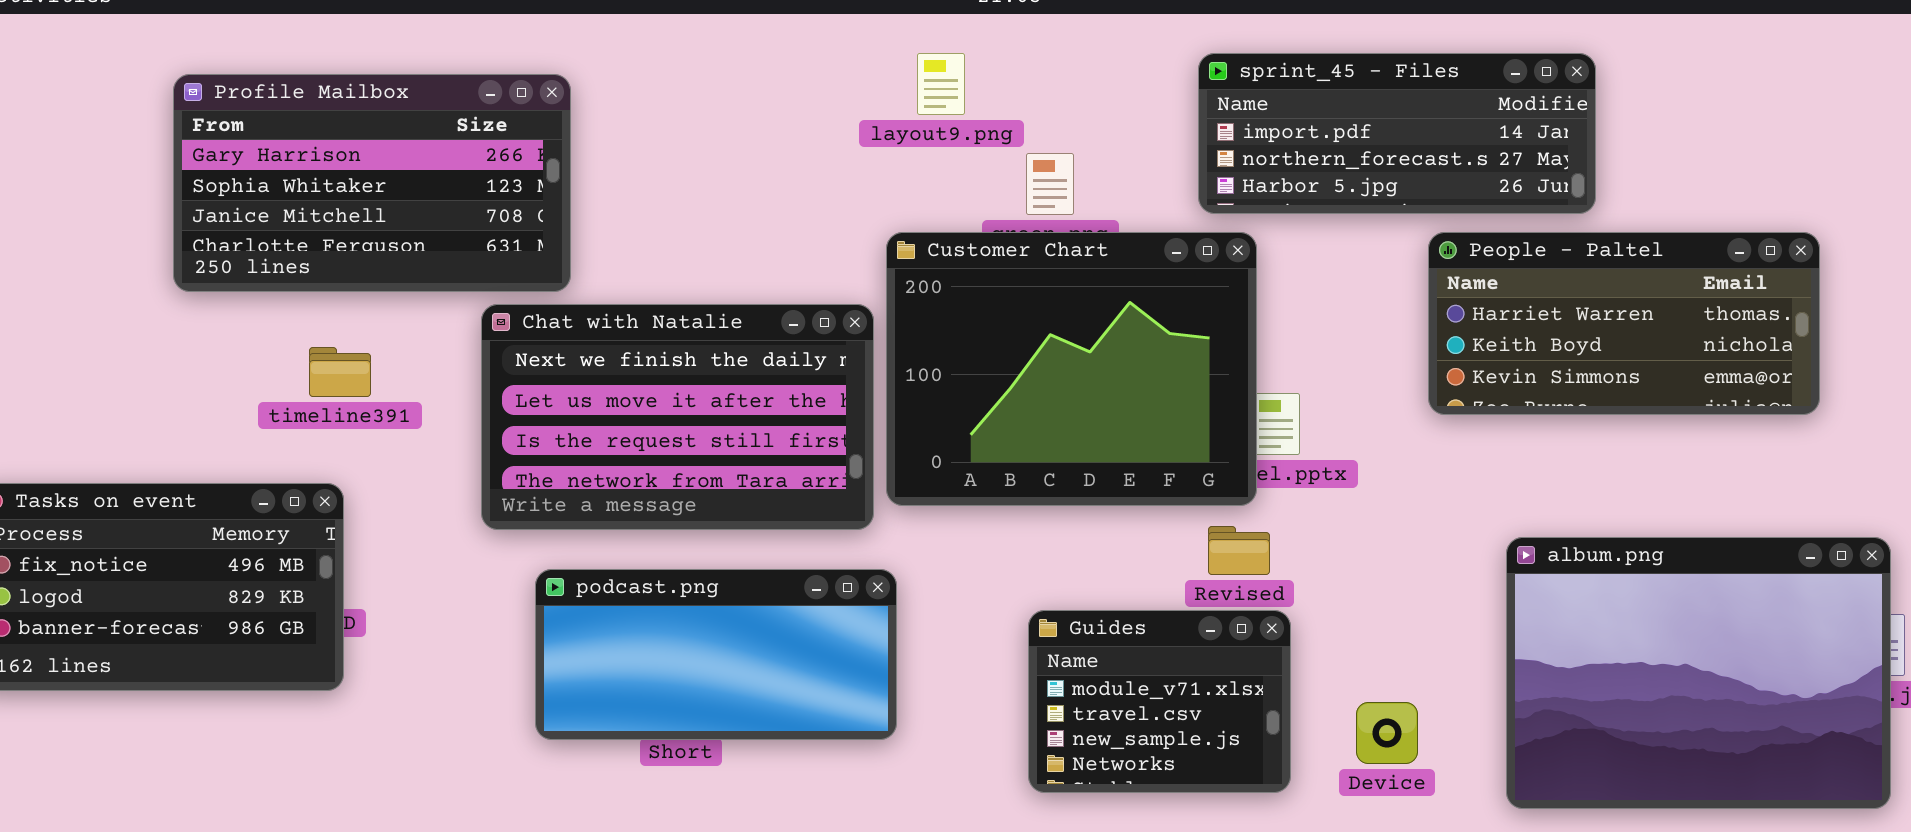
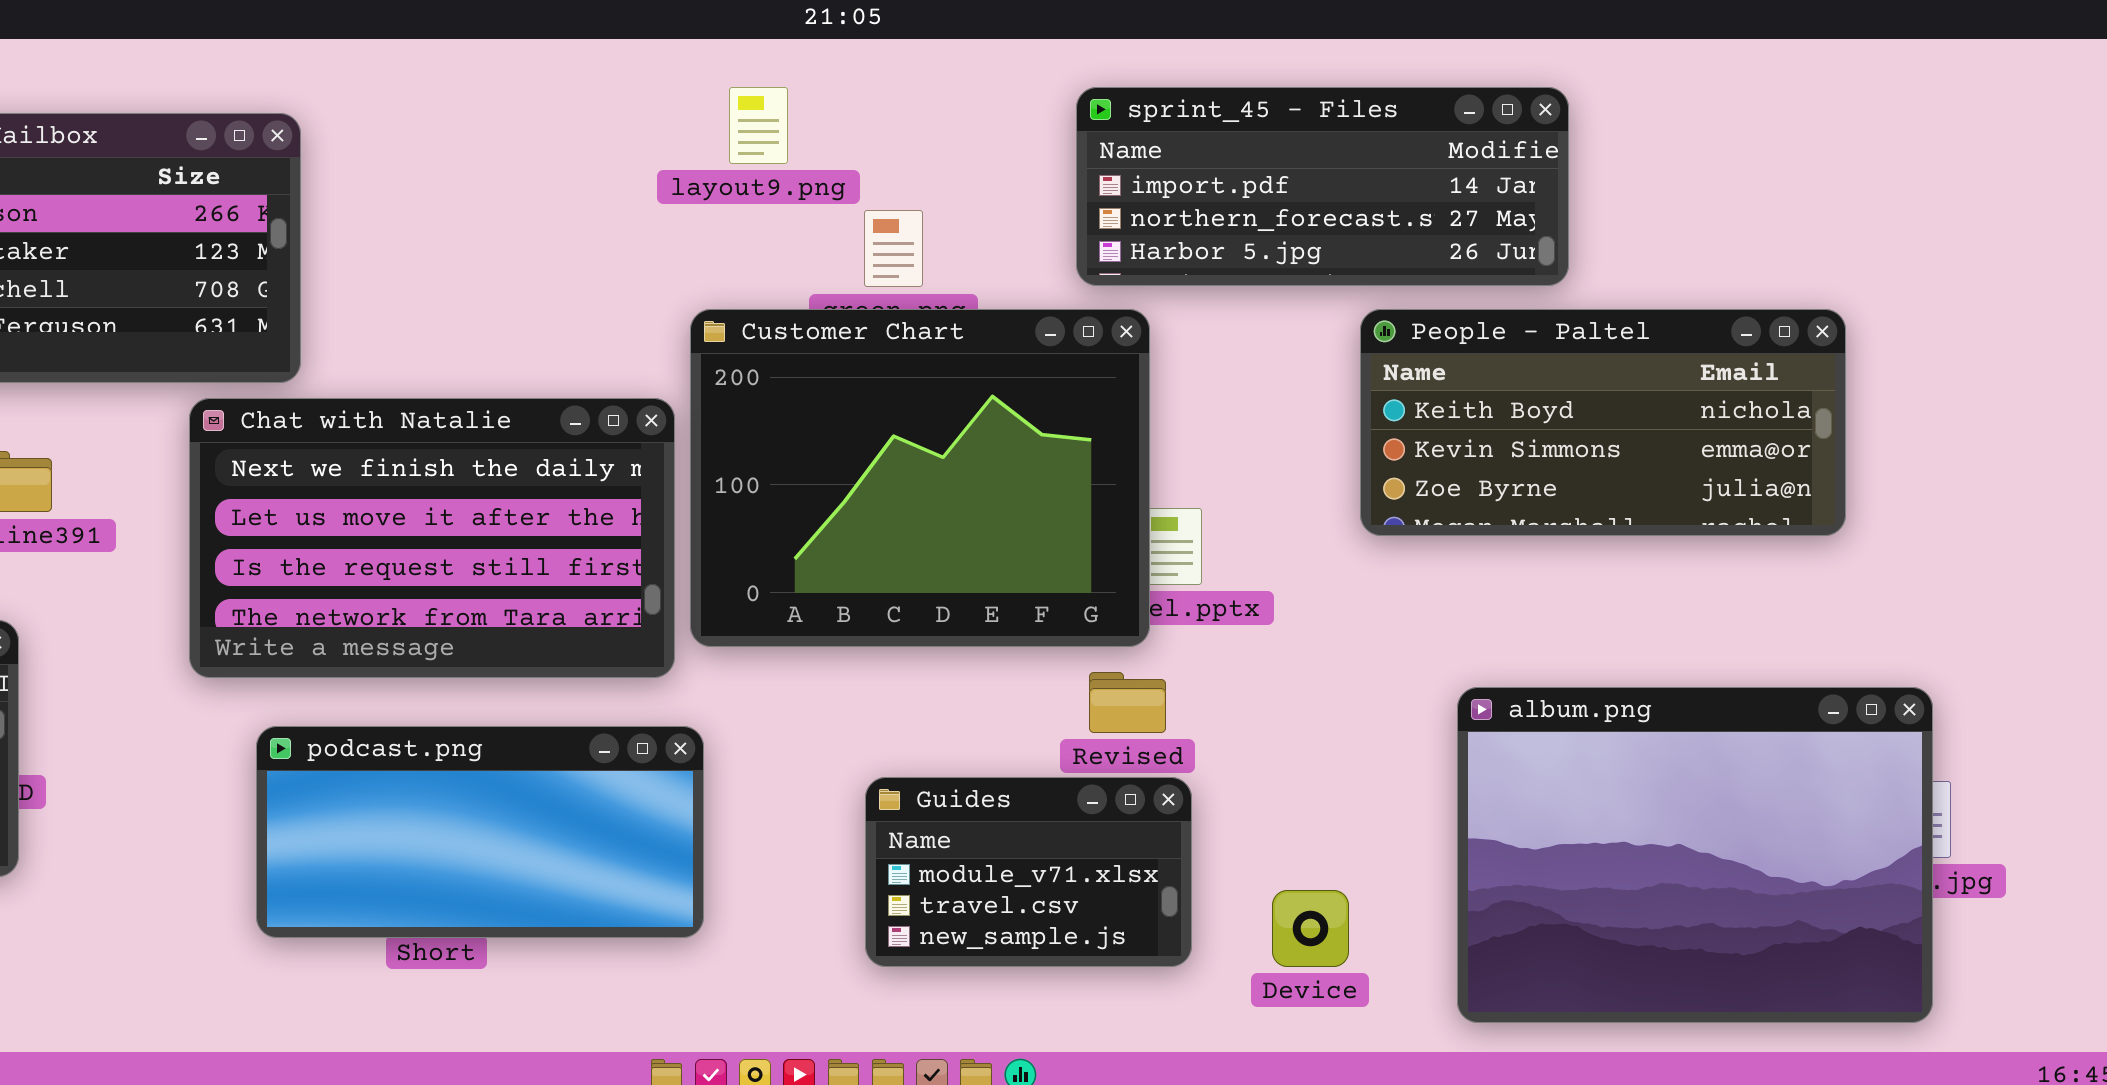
People - Paltel: [1428,232,1820,415] -> [1360,309,1846,536], scrolled down 1 row
Guides: [1028,610,1291,793] -> [865,777,1192,967], resized

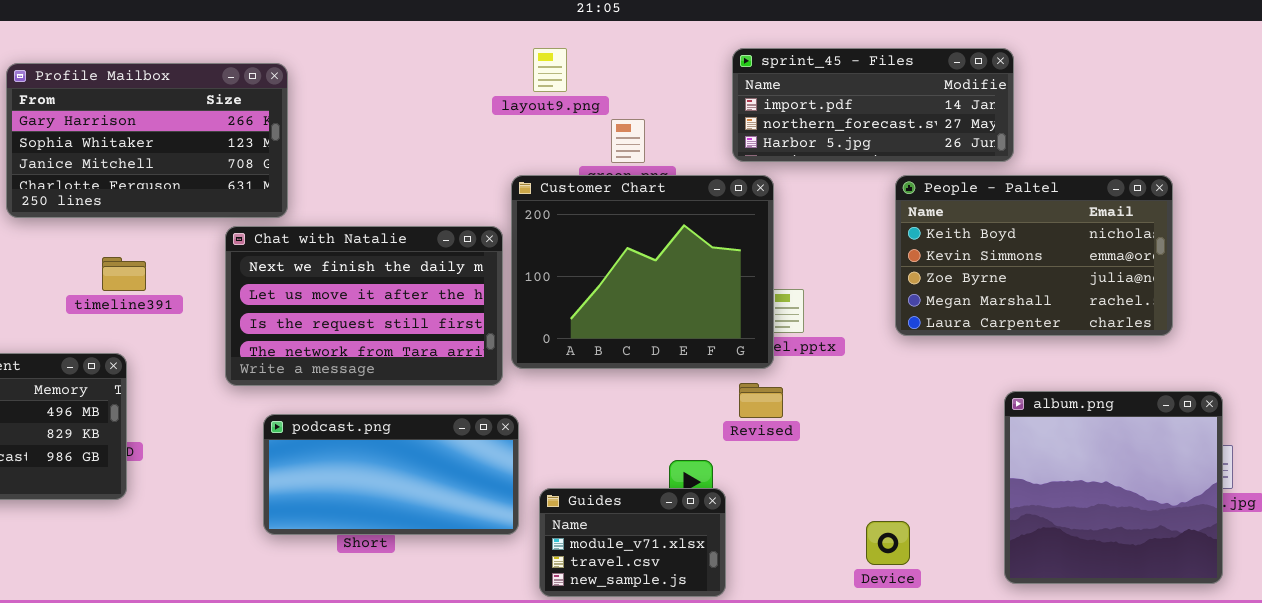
People - Paltel: [1360,309,1846,536] -> [895,175,1173,336], resized
album.png: [1457,687,1933,1023] -> [1004,391,1223,584], resized
Guides: [865,777,1192,967] -> [539,488,726,597], moved
Device: [1272,890,1349,967] -> [866,521,910,565], moved

